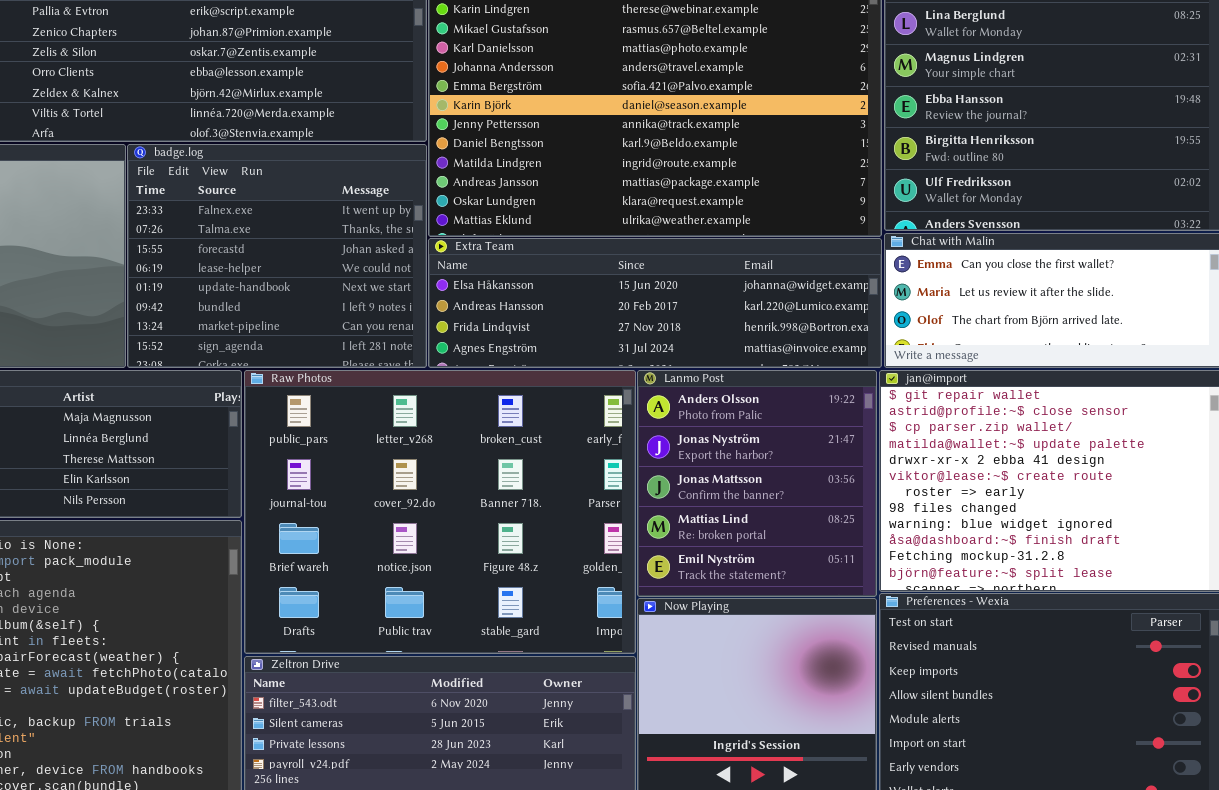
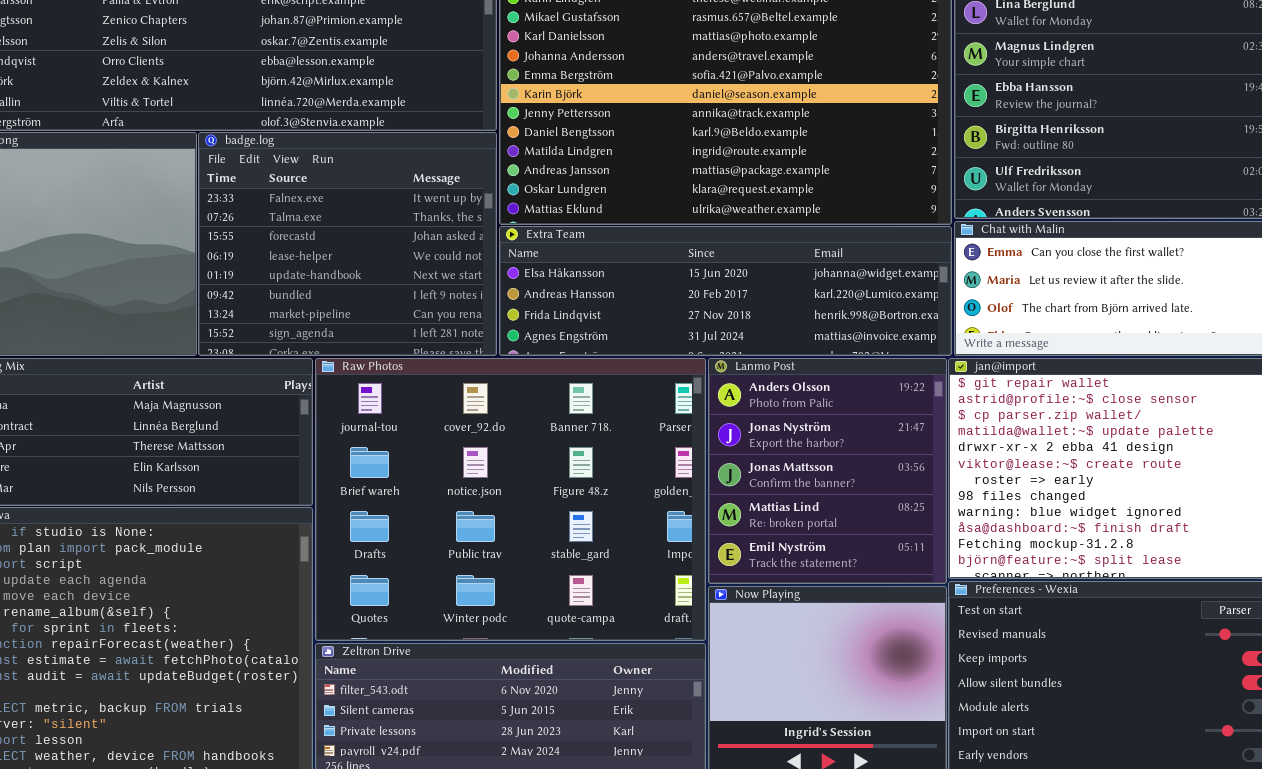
Raw Photos: [244,370,636,654] -> [315,358,706,641], scrolled down 1 row

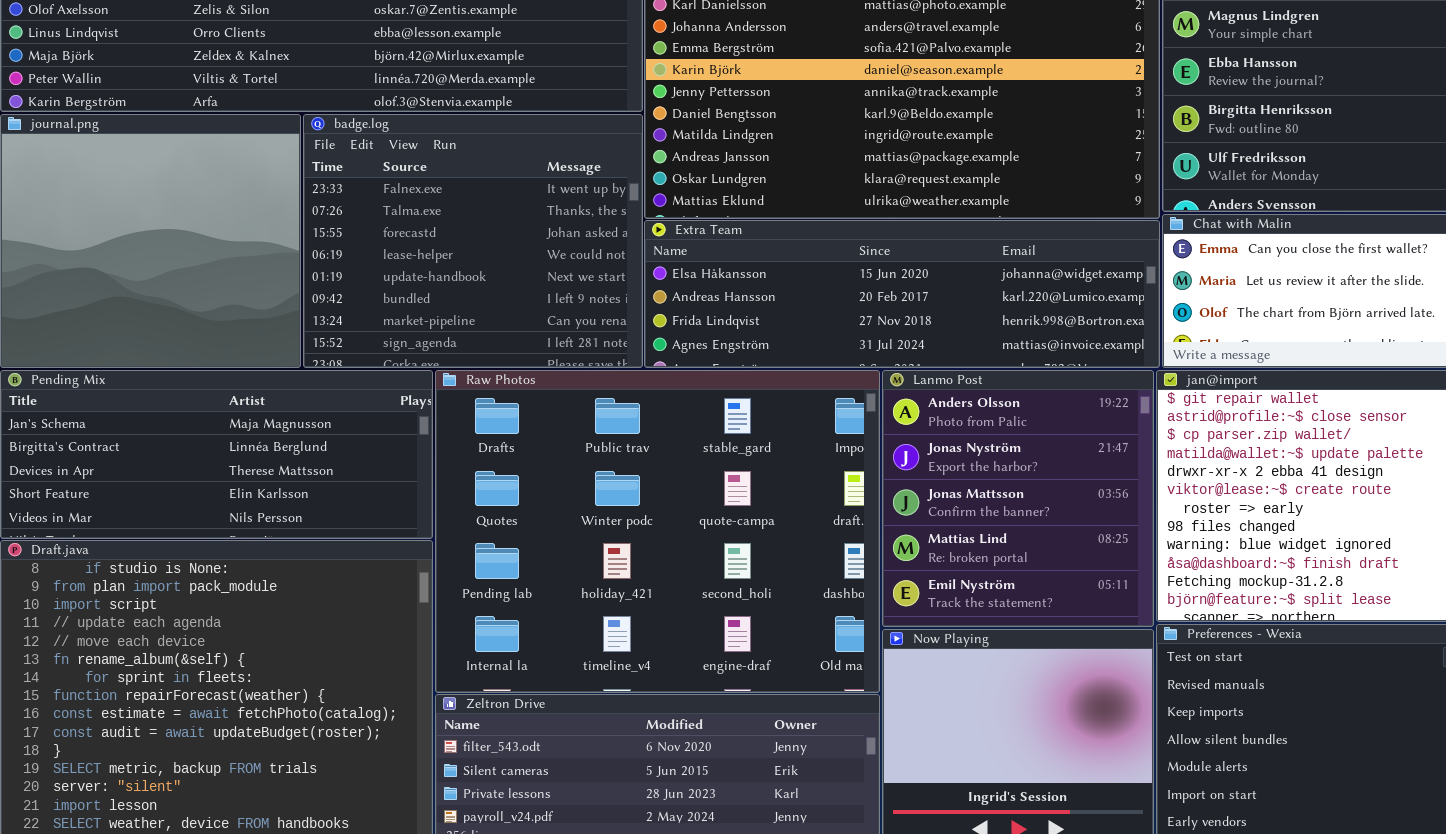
Raw Photos: [315,358,706,641] -> [435,370,880,693], scrolled down 2 rows

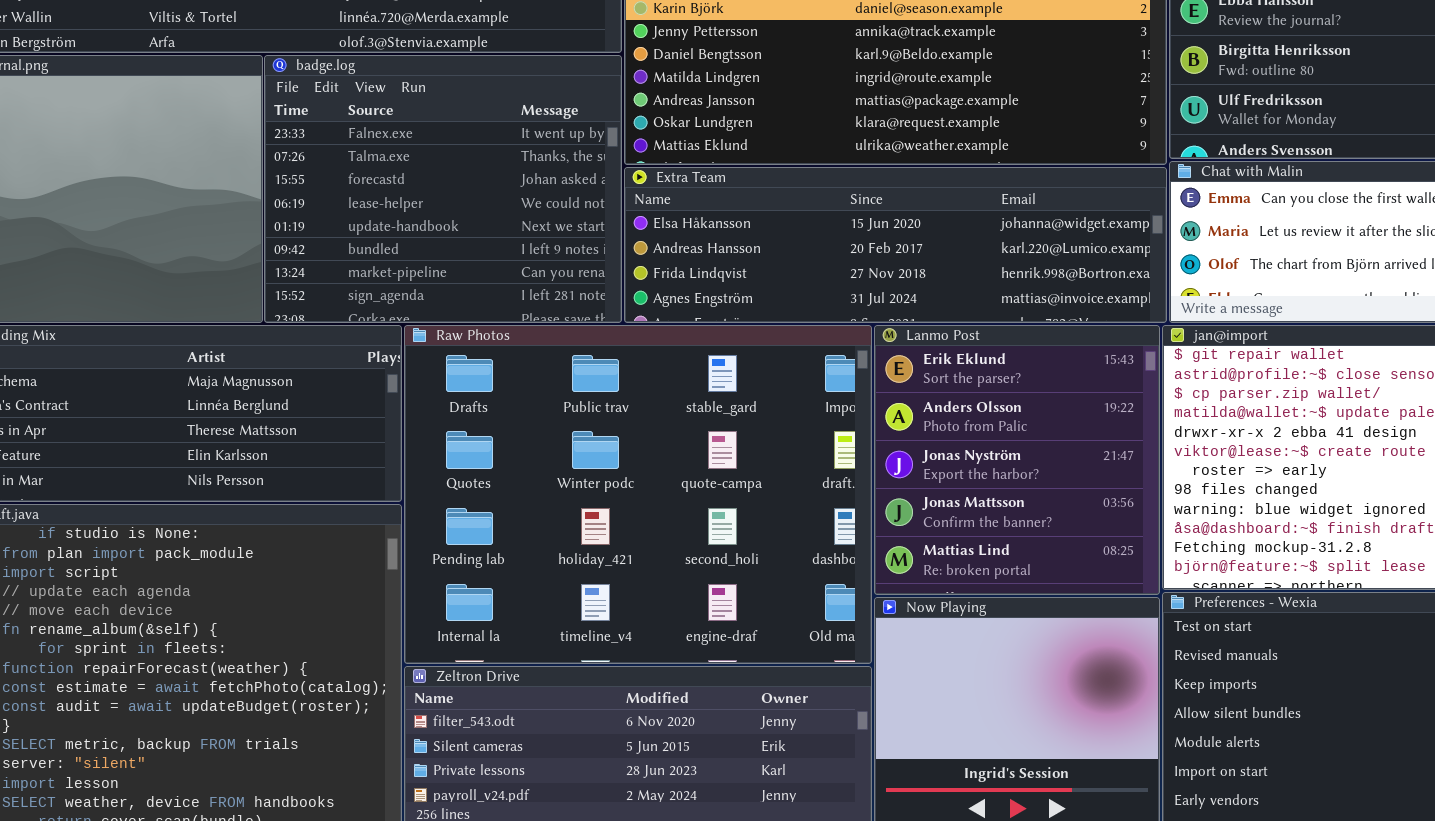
Lanmo Post: [882,370,1154,627] -> [874,325,1160,595], scrolled up 1 row

